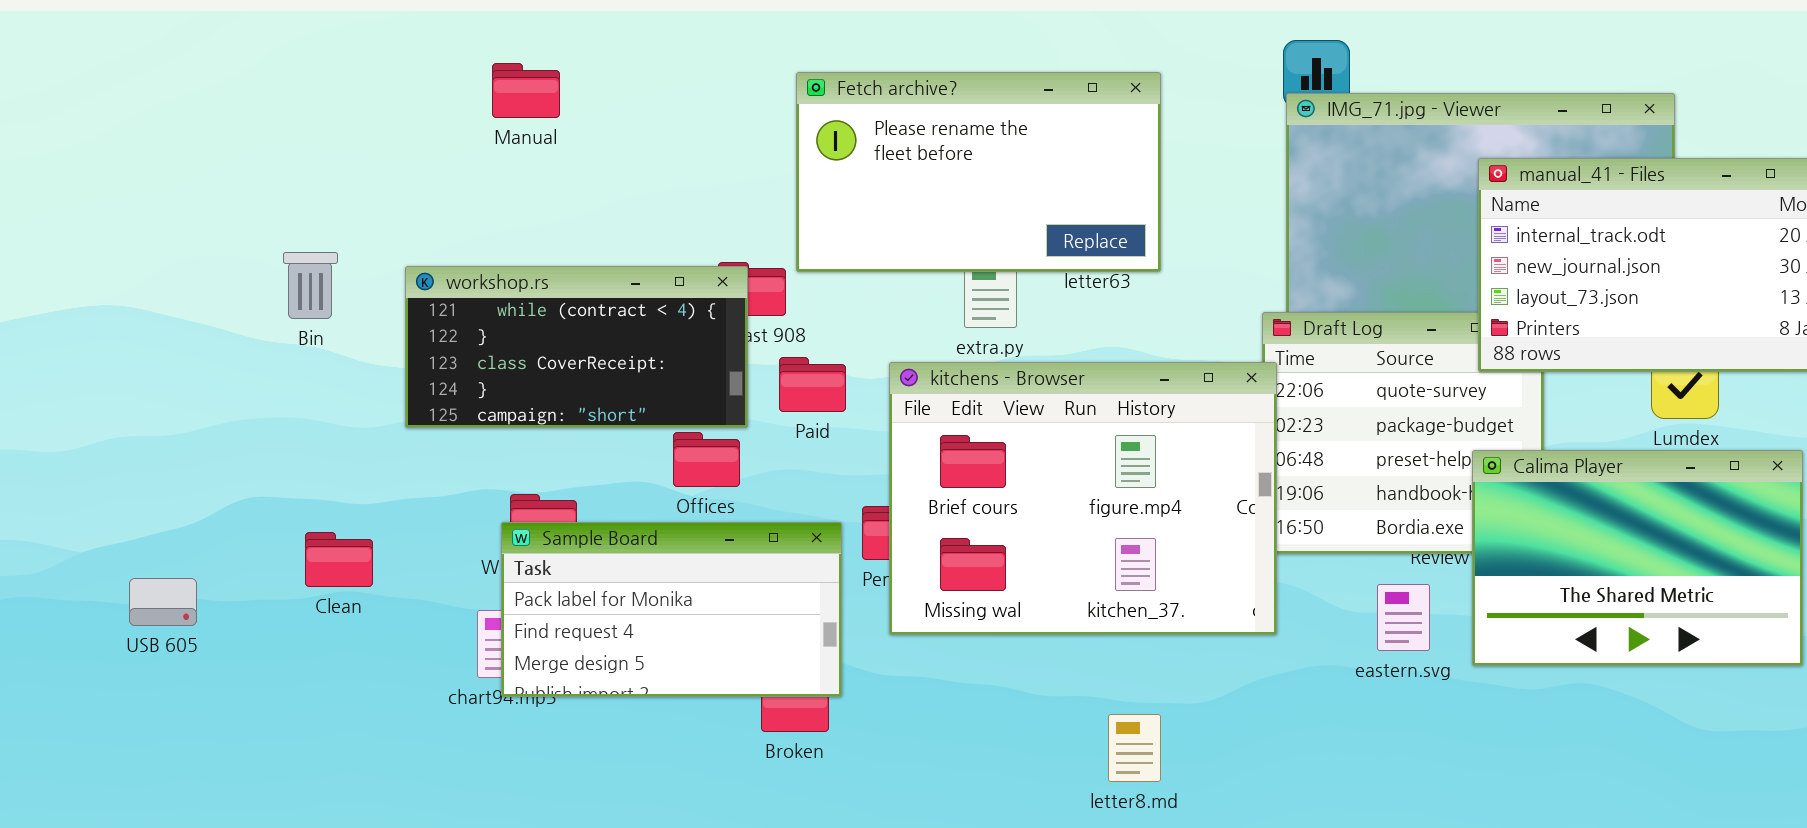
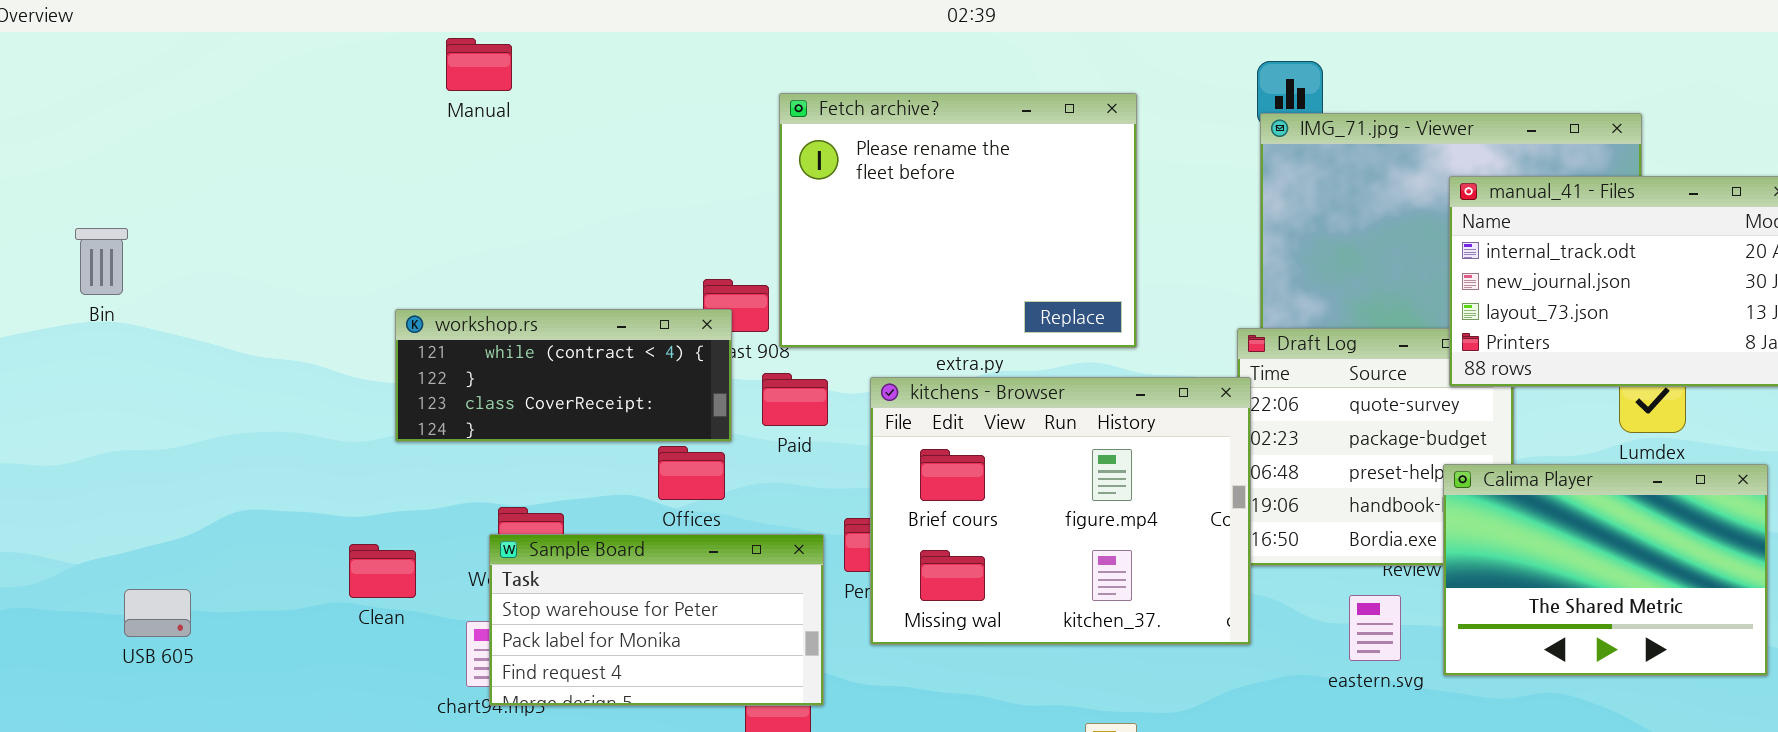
Manual: [492,63,560,118] -> [446,38,512,91], moved
Fetch archive?: [796,72,1161,272] -> [779,93,1137,348], resized
Bin: [283,252,338,319] -> [75,228,128,295], moved
workshop.rs: [405,266,748,428] -> [395,309,732,442], resized
Sample Board: [501,522,842,697] -> [489,534,824,706], scrolled up 1 row
Clean: [305,532,373,587] -> [349,544,416,598], moved

